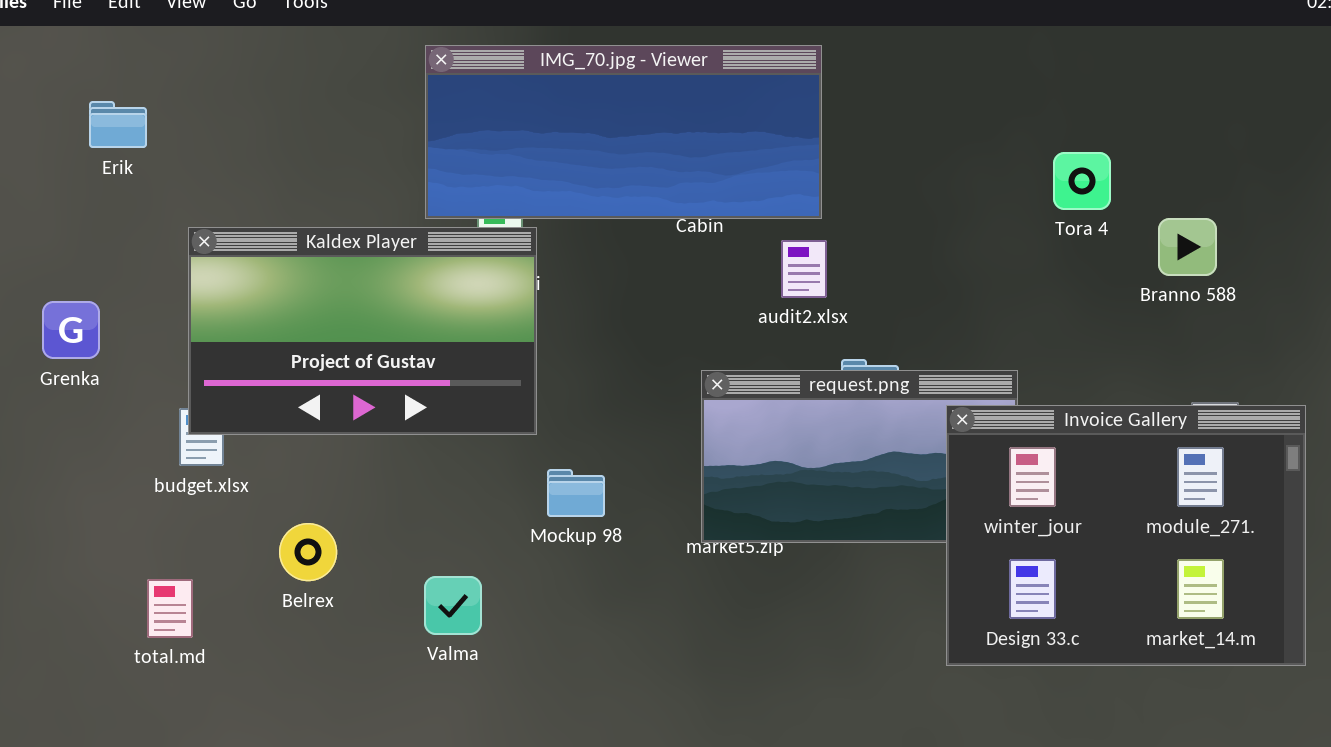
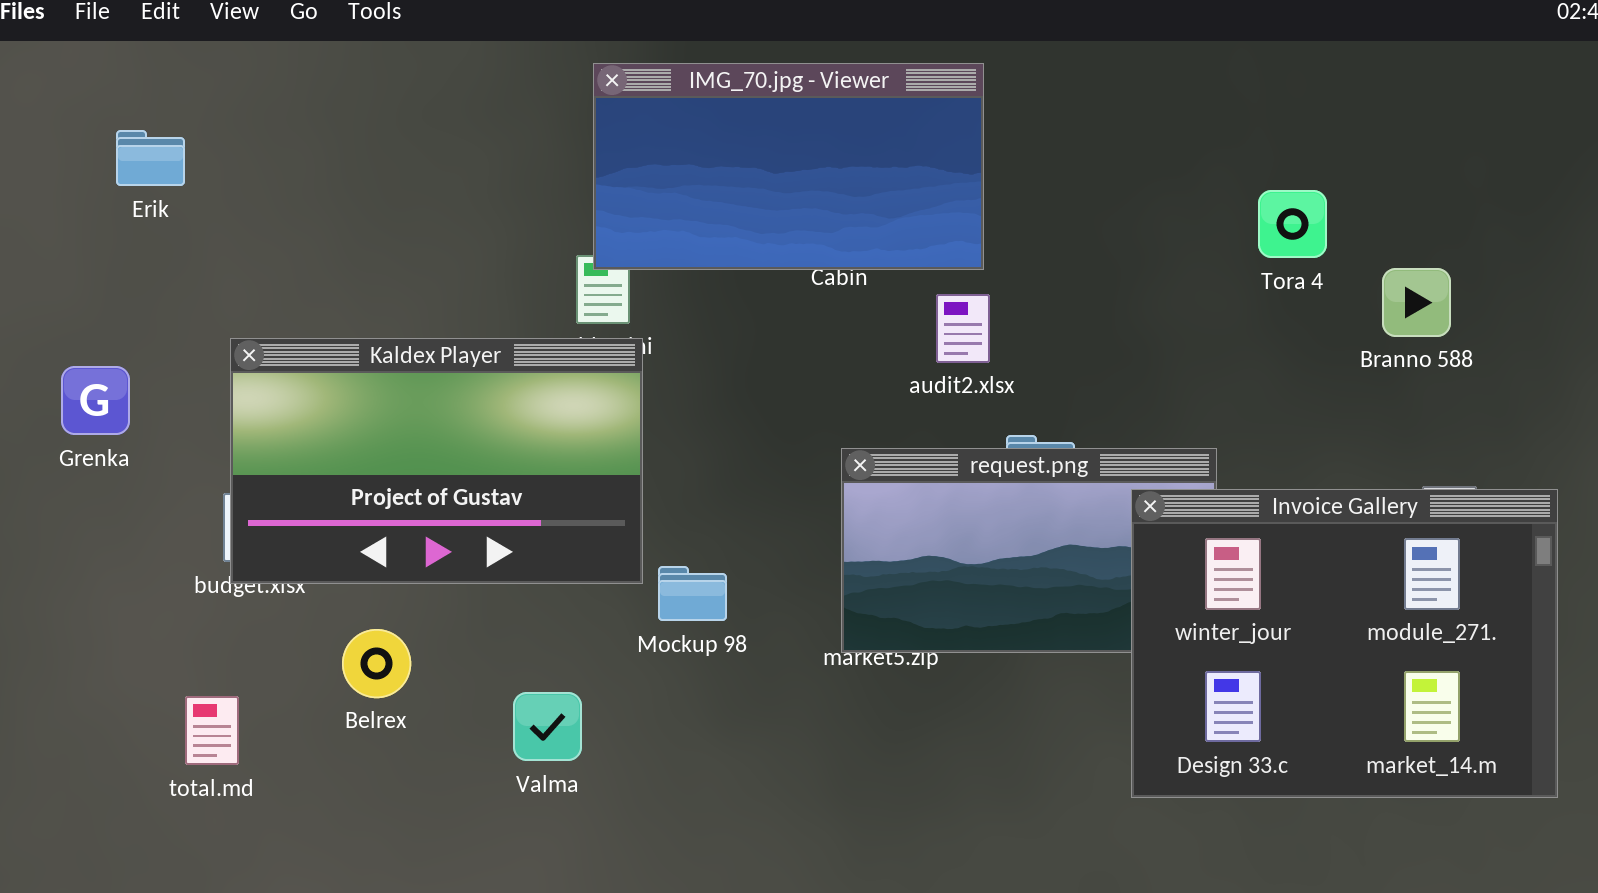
IMG_70.jpg - Viewer: [425,45,822,219] -> [593,63,984,270], resized
Kaldex Player: [188,227,537,435] -> [230,338,643,584], moved

